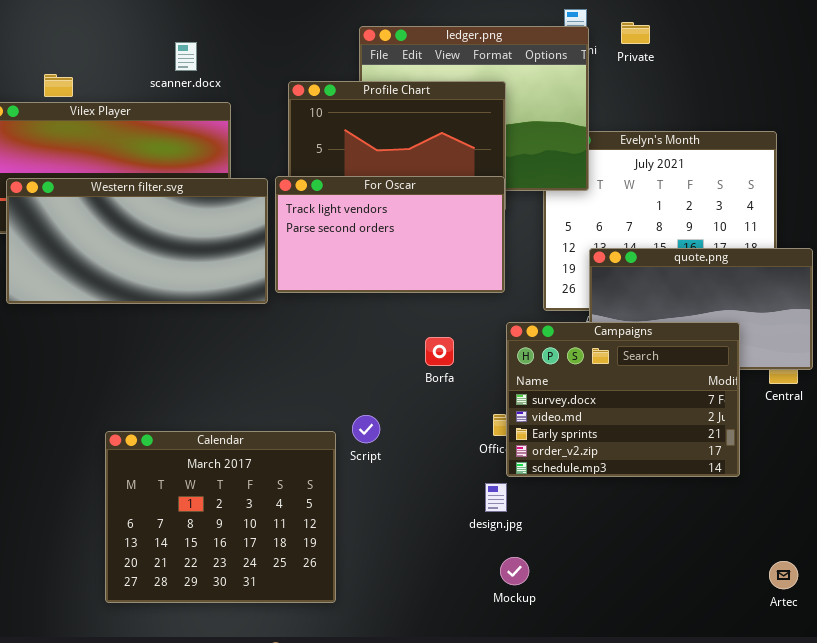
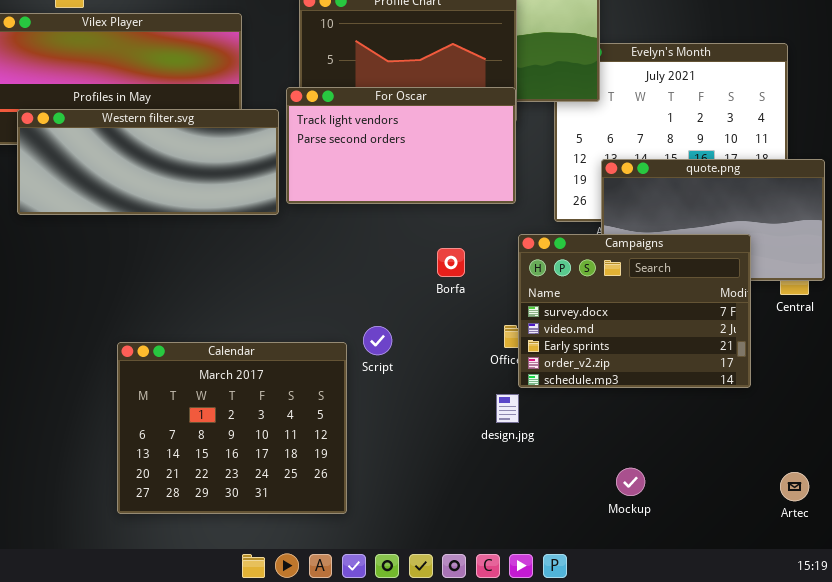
Western filter.svg: [6,178,268,304] -> [17,109,279,215], resized
Mockup: [500,557,529,585] -> [616,468,645,496], moved

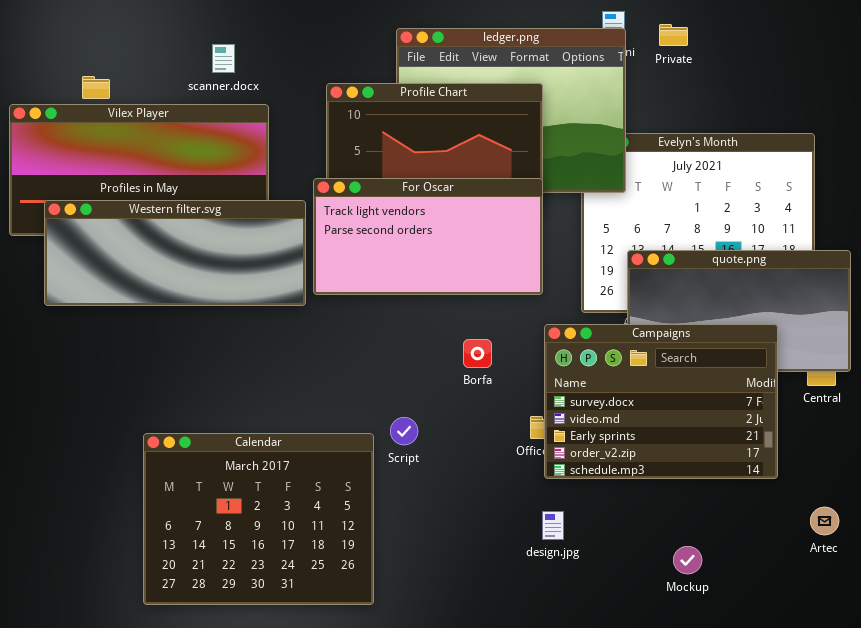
design.jpg: [496,394,519,423] -> [542,511,564,540], moved
Mockup: [616,468,645,496] -> [673,546,702,574], moved
Artec: [780,472,809,501] -> [810,507,839,535], moved

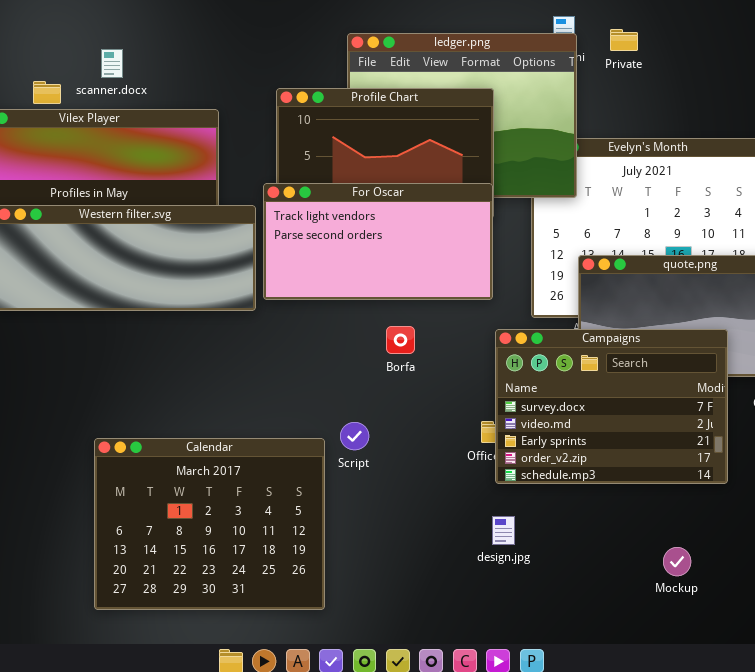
scanner.docx: [212,44,235,73] -> [101,49,123,78], moved
Borfa: [463,339,492,368] -> [386,326,415,354], moved
Mockup: [673,546,702,574] -> [663,547,691,576], moved

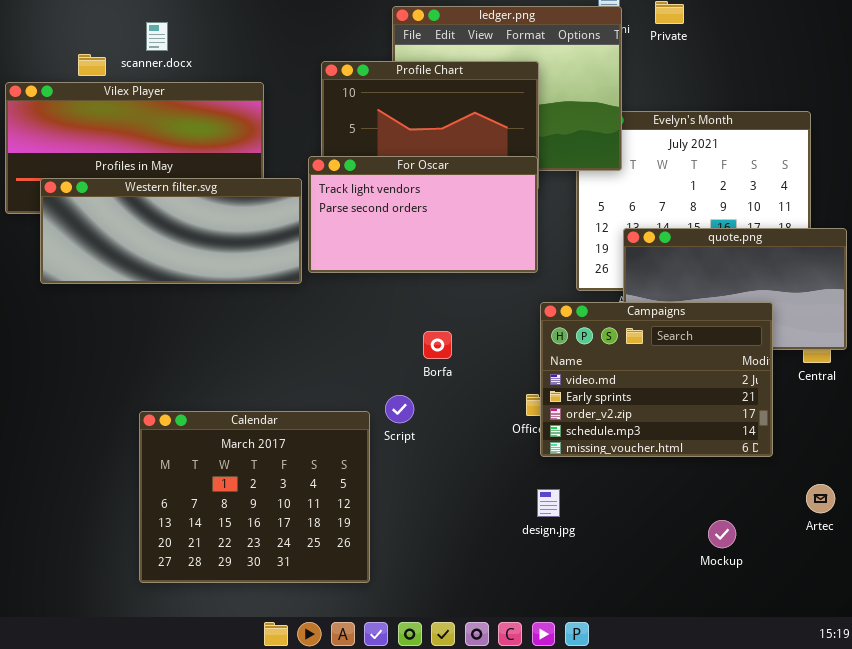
Borfa: [386,326,415,354] -> [423,331,452,359], moved
Campaigns: [495,329,728,484] -> [540,302,773,457], scrolled down 1 row

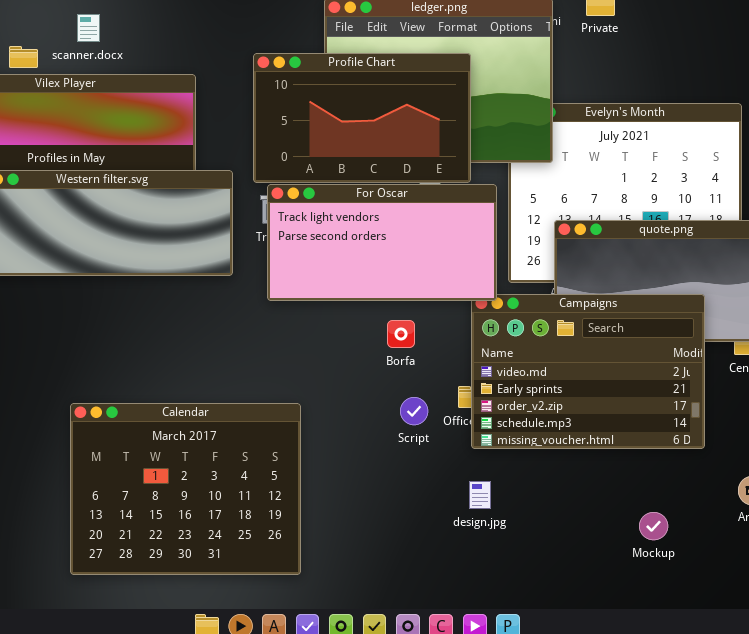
For Oscar: [308,156,538,273] -> [267,184,497,301], moved
Borfa: [423,331,452,359] -> [387,320,415,348], moved
Script: [385,395,414,423] -> [400,397,428,425], moved

